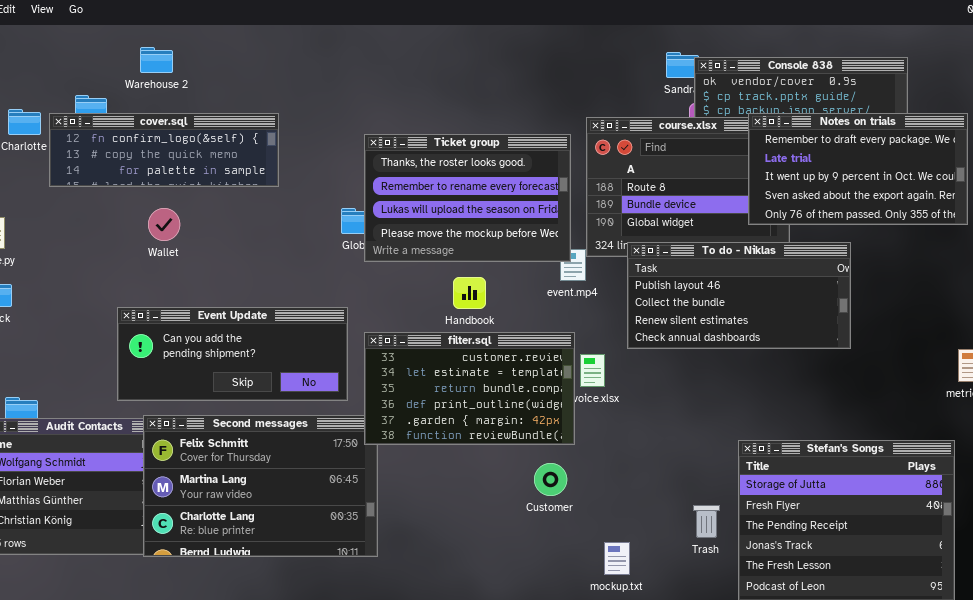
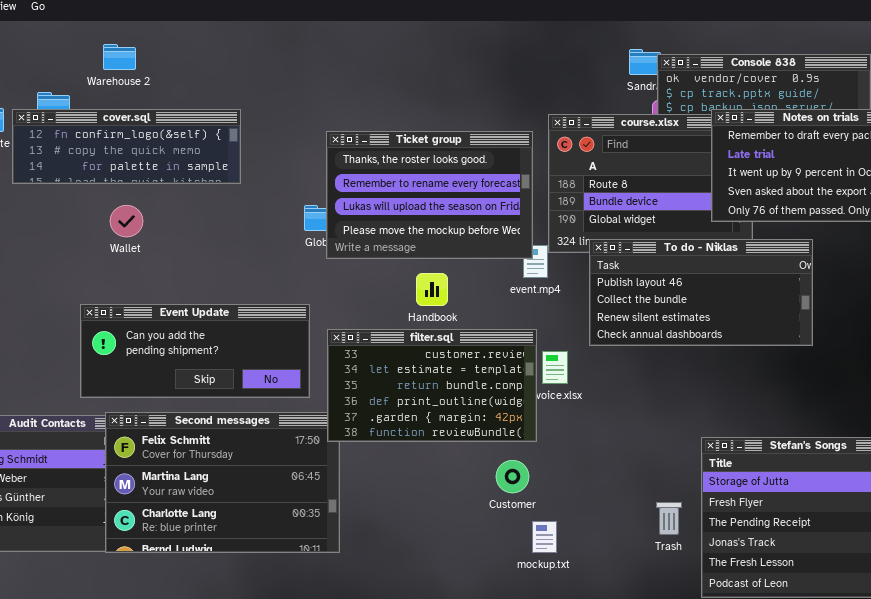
mockup.txt: [604,542,630,575] -> [532,521,557,553], moved

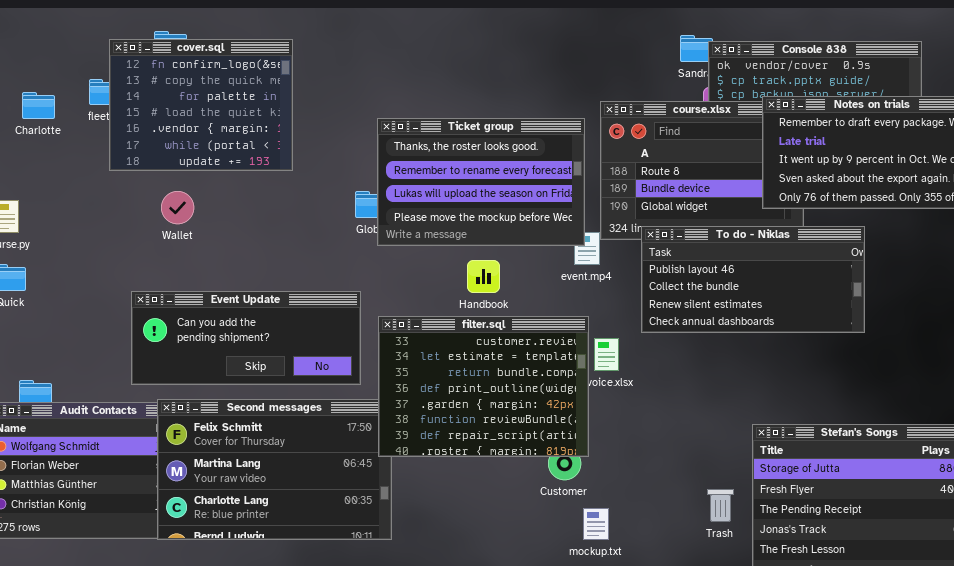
cover.sql: [12,109,241,184] -> [109,39,293,171], resized
filter.sql: [327,329,537,442] -> [378,316,589,457], resized

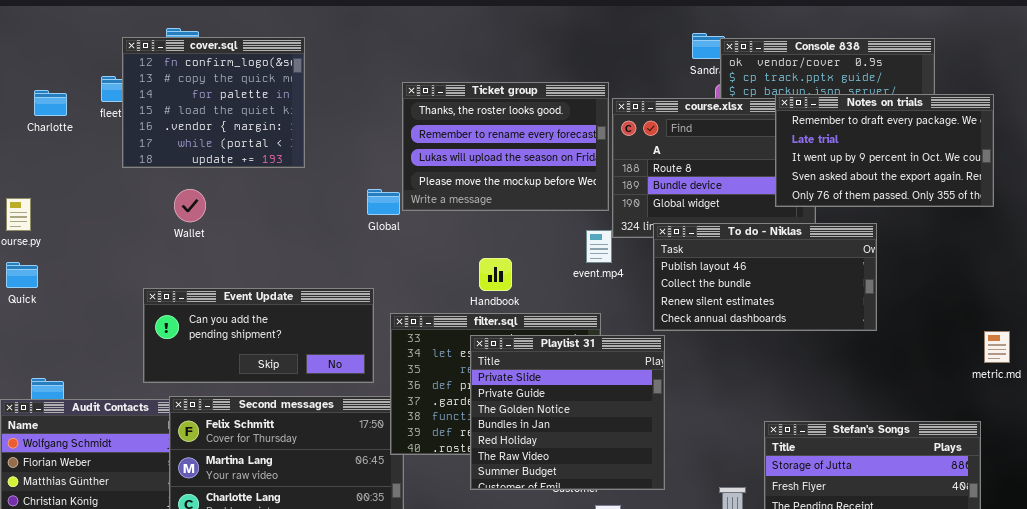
Ticket group: [377,118,585,246] -> [402,82,609,211], moved
Playlist 31: none -> [470,335,665,490], opened

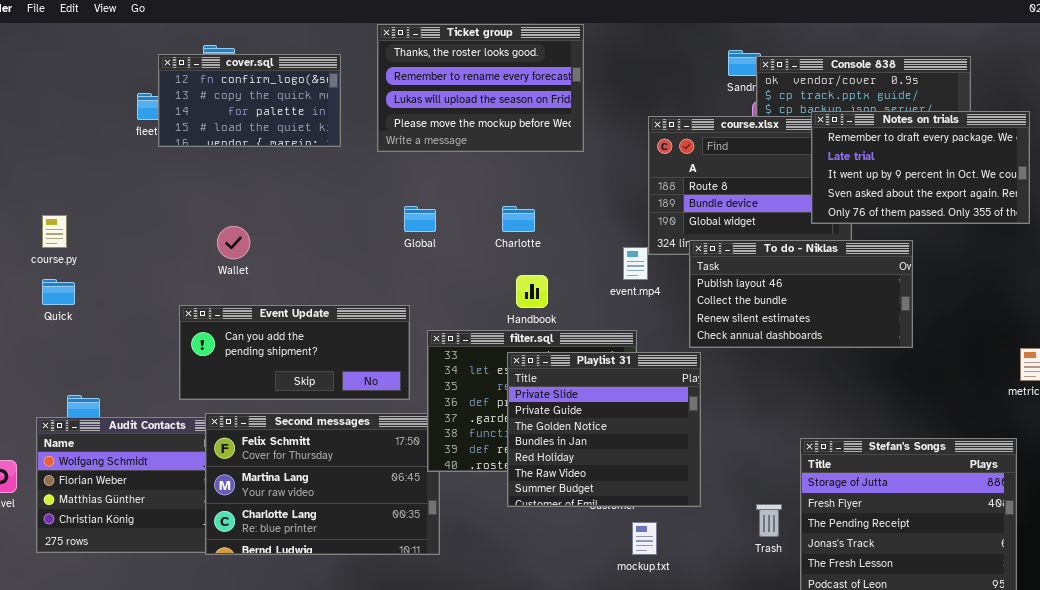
cover.sql: [122,37,305,168] -> [158,54,341,147], resized
Ticket group: [402,82,609,211] -> [377,24,584,152], moved
Charlotte: [34,90,67,116] -> [502,206,535,232], moved
Wallet: [174,189,206,222] -> [217,226,250,259], moved

